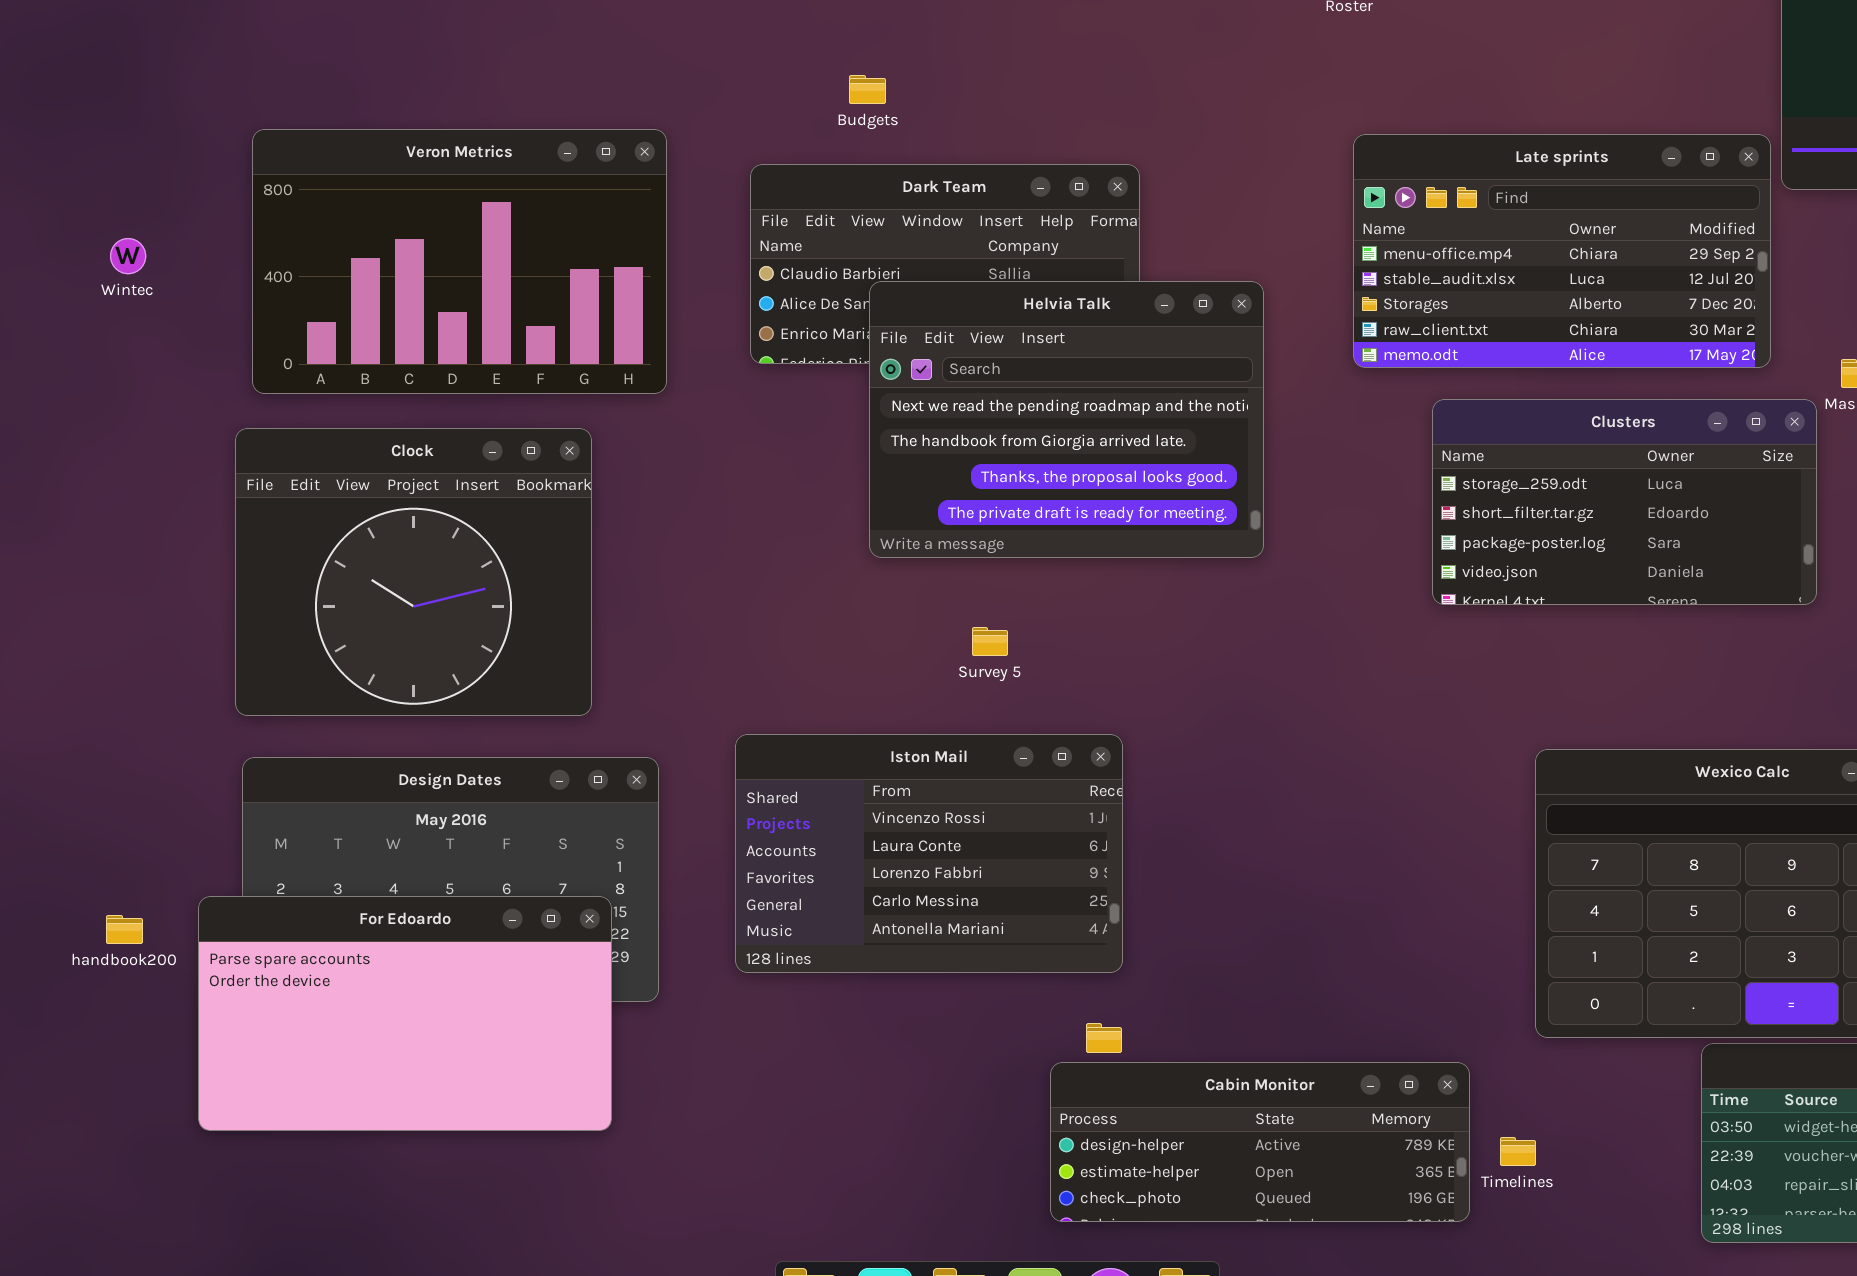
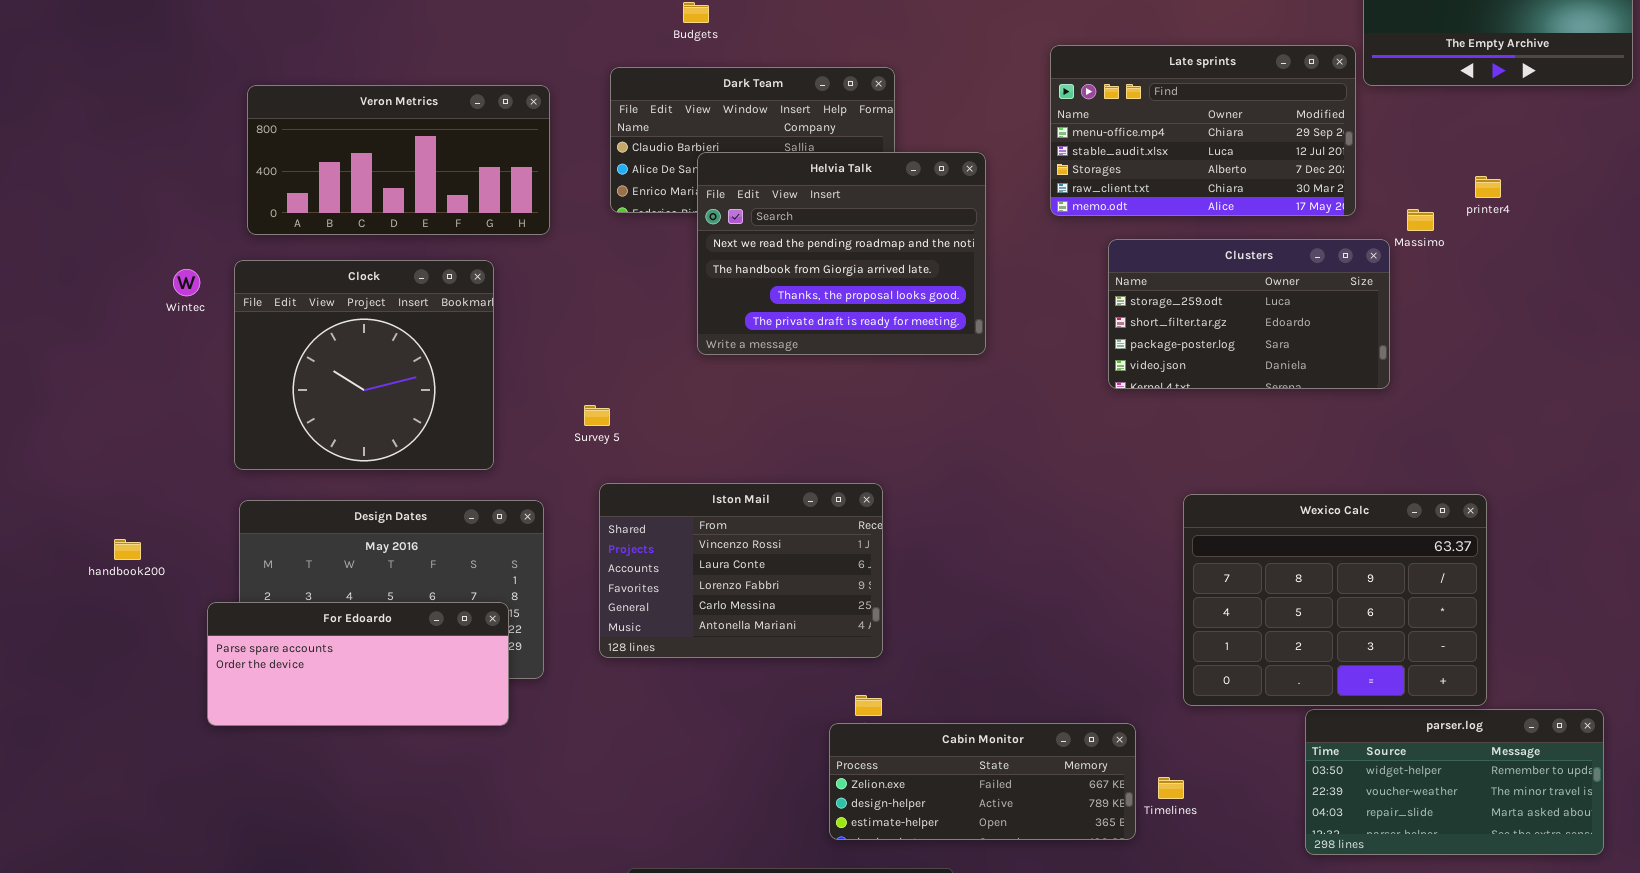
Veron Metrics: [252,129,667,394] -> [247,85,550,235], resized
Wintec: [110,238,146,274] -> [173,269,200,296], moved
Survey 5: [972,627,1008,656] -> [584,405,610,426], moved
For Edoardo: [198,896,612,1131] -> [207,602,509,726], resized
handbook200: [106,915,143,944] -> [114,539,141,560], moved
Cabin Monitor: [1050,1062,1470,1222] -> [829,723,1136,840], scrolled up 1 row

